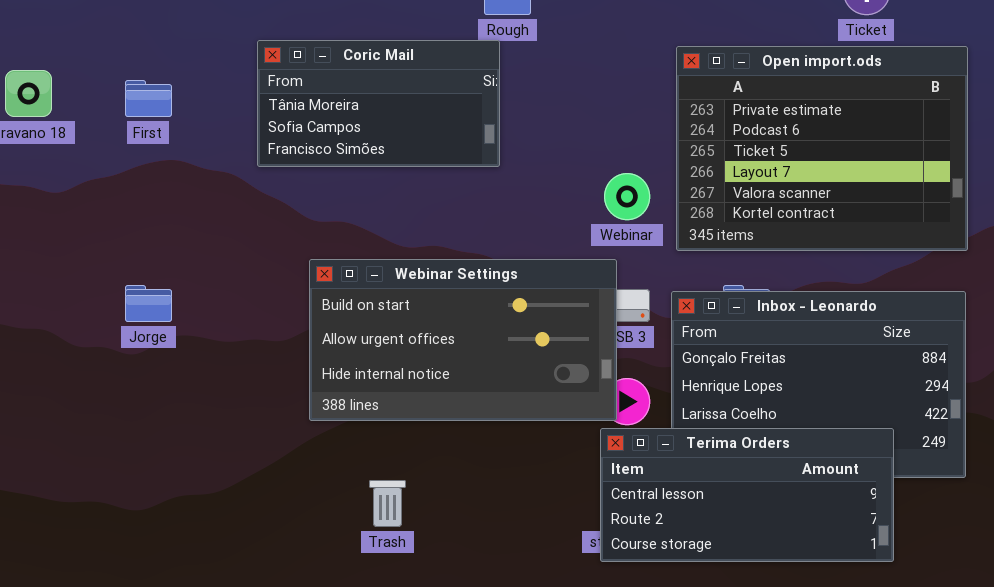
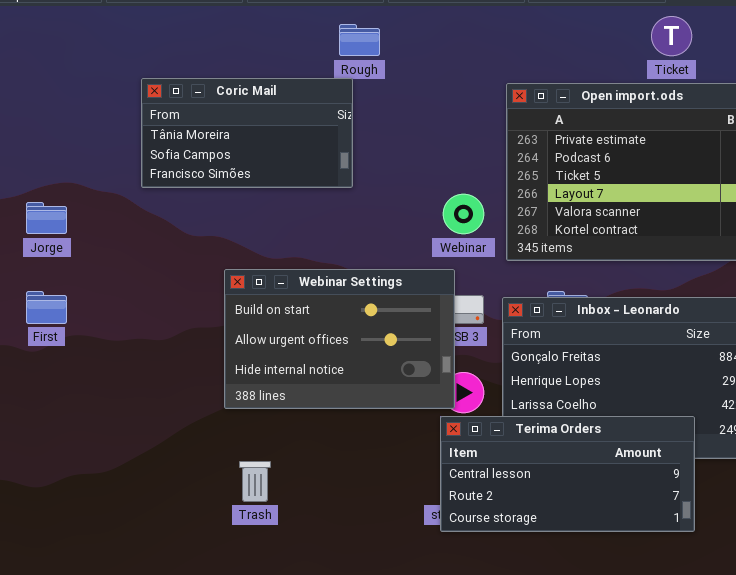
First: [125,80,172,117] -> [26,291,67,324], moved
Webinar Settings: [309,259,617,421] -> [224,269,455,409], resized
Jorge: [125,285,172,322] -> [26,202,67,234], moved

